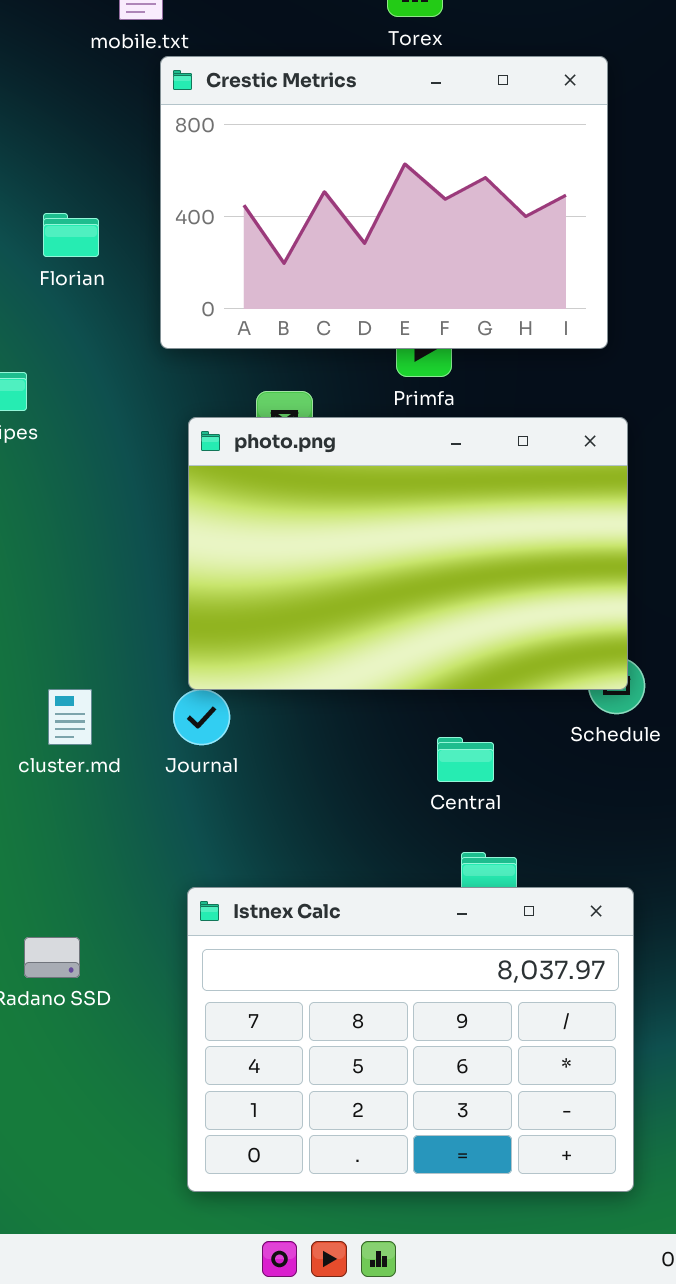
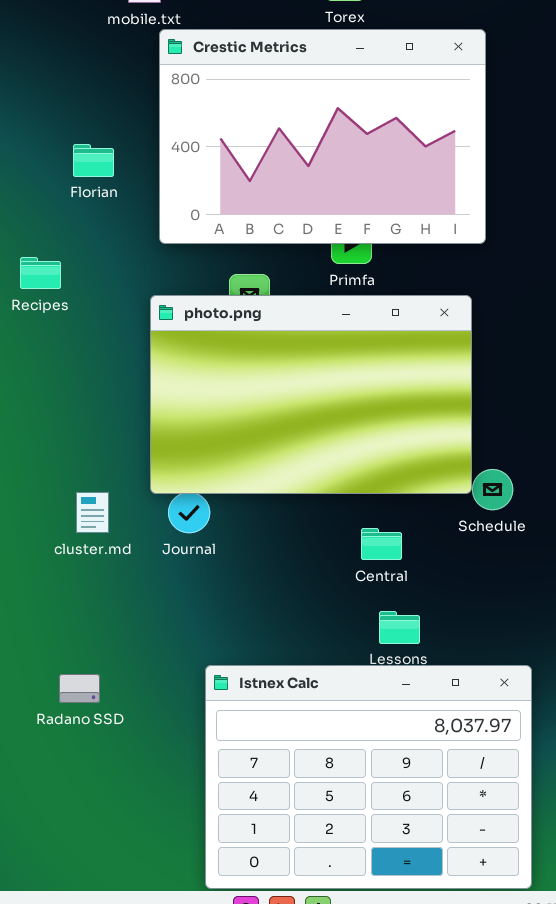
photo.png: [188,417,628,690] -> [150,295,472,494], moved
Istnex Calc: [187,887,634,1192] -> [205,665,532,889], moved

